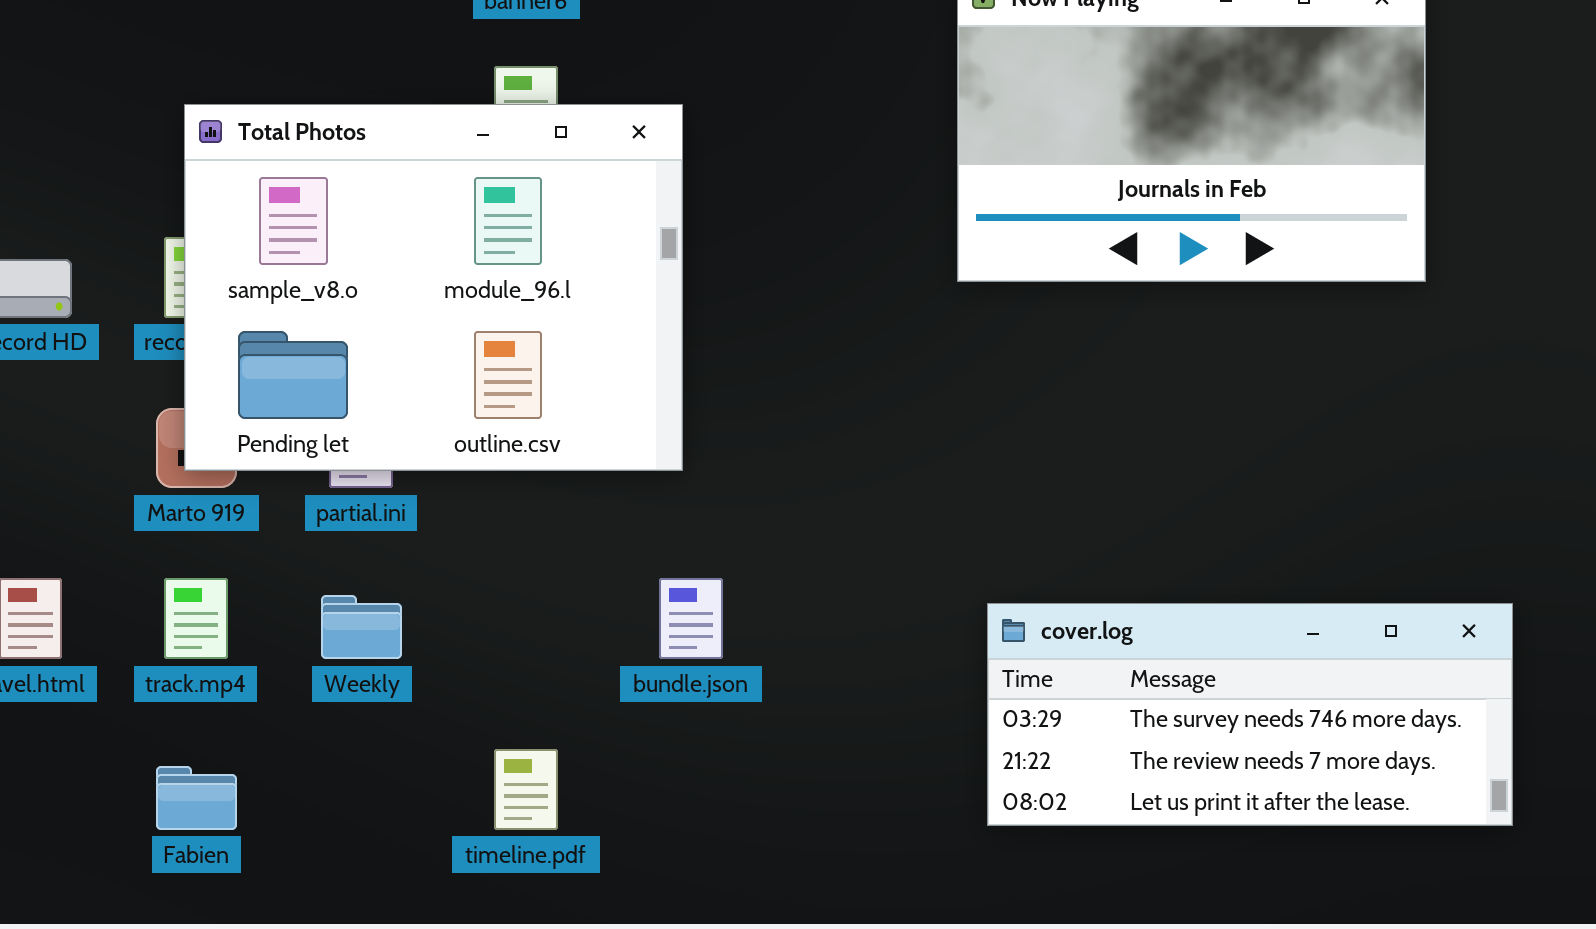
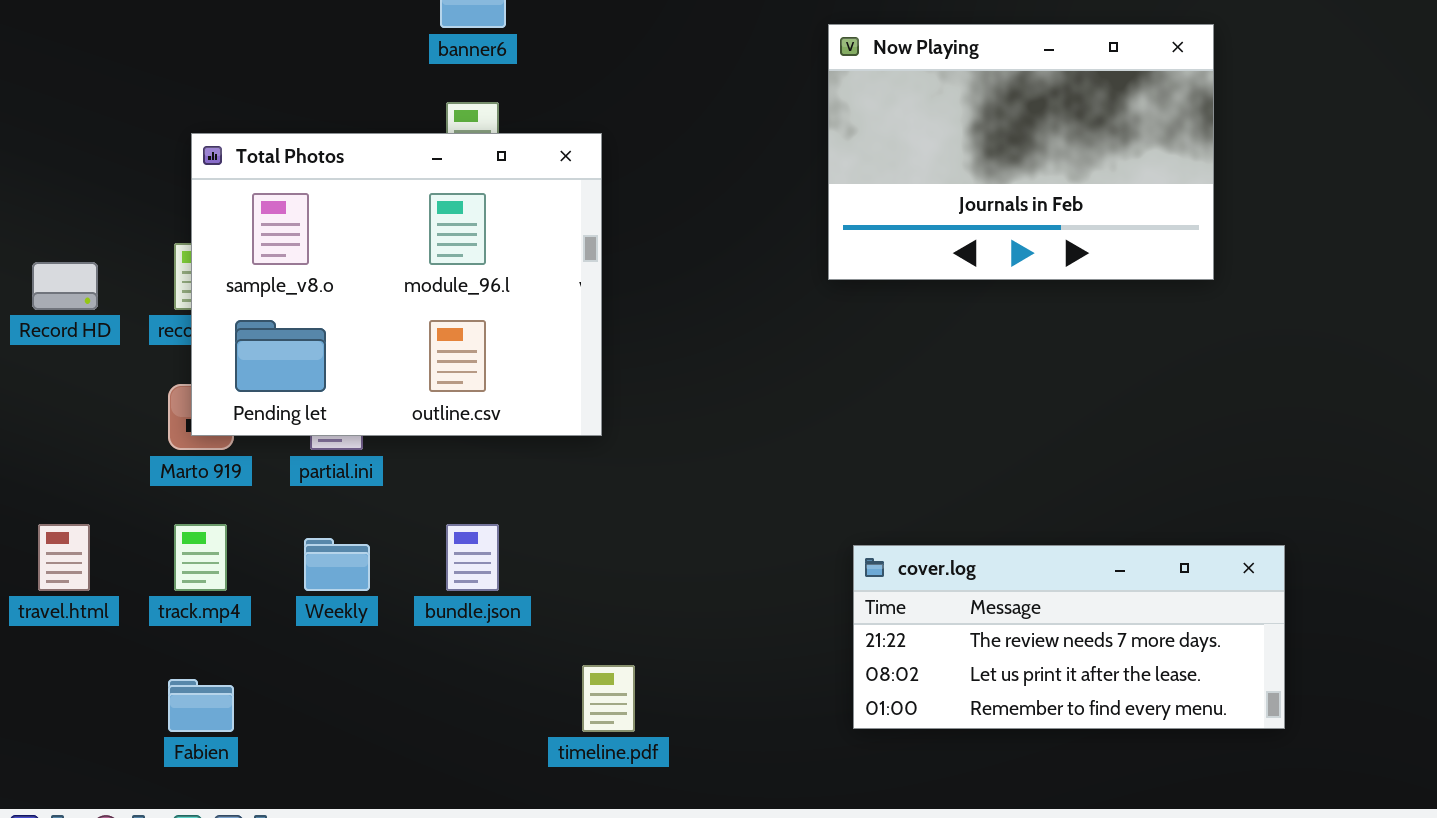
bundle.json: [659,578,723,659] -> [446,524,499,591], moved
cover.log: [987,603,1513,826] -> [853,545,1285,729], scrolled down 1 row
timeline.pdf: [494,749,558,830] -> [582,665,635,732], moved

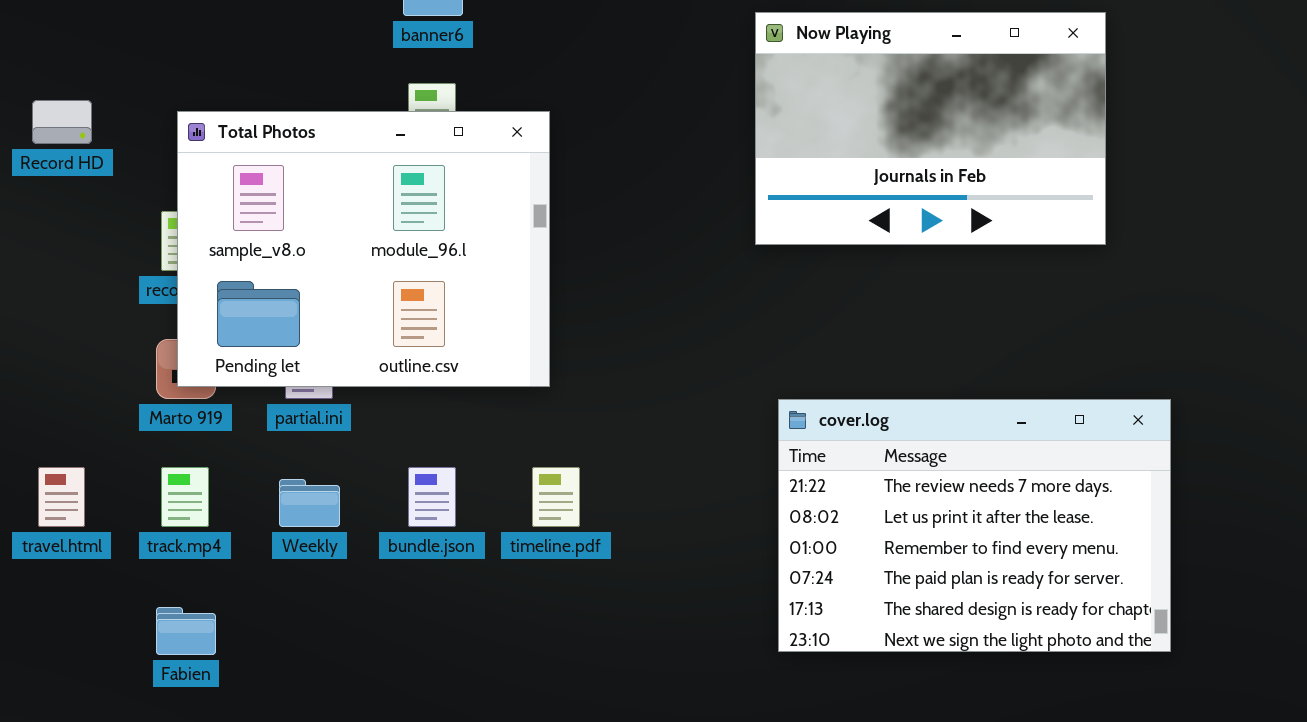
Record HD: [32,262,98,310] -> [32,100,92,144], moved
cover.log: [853,545,1285,729] -> [778,399,1171,652], resized
timeline.pdf: [582,665,635,732] -> [532,467,580,527], moved

